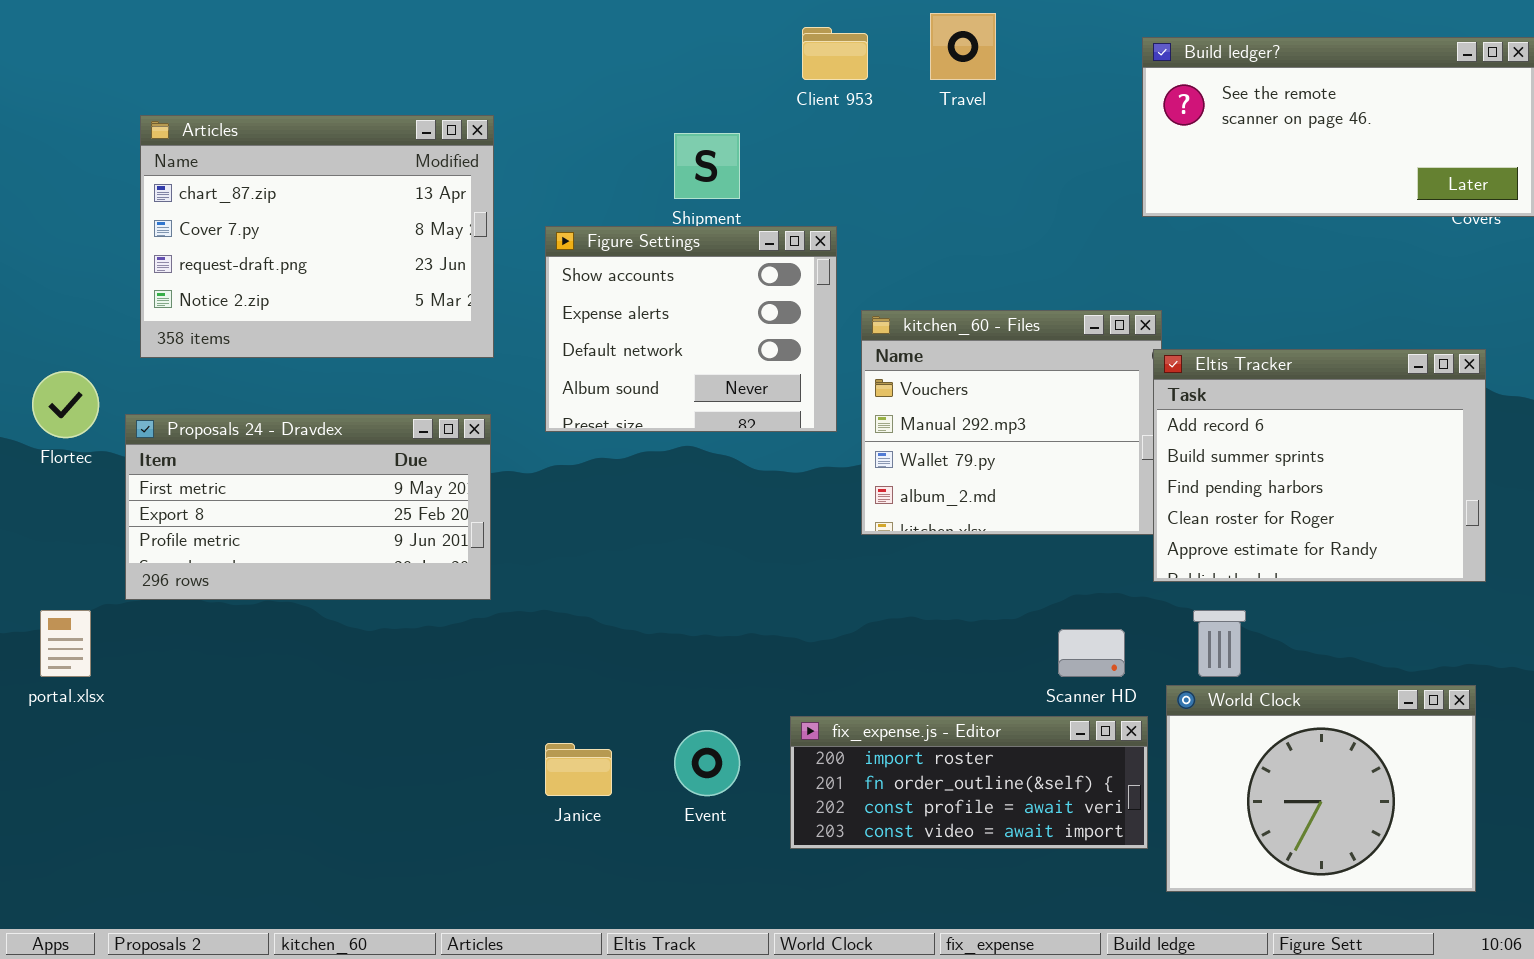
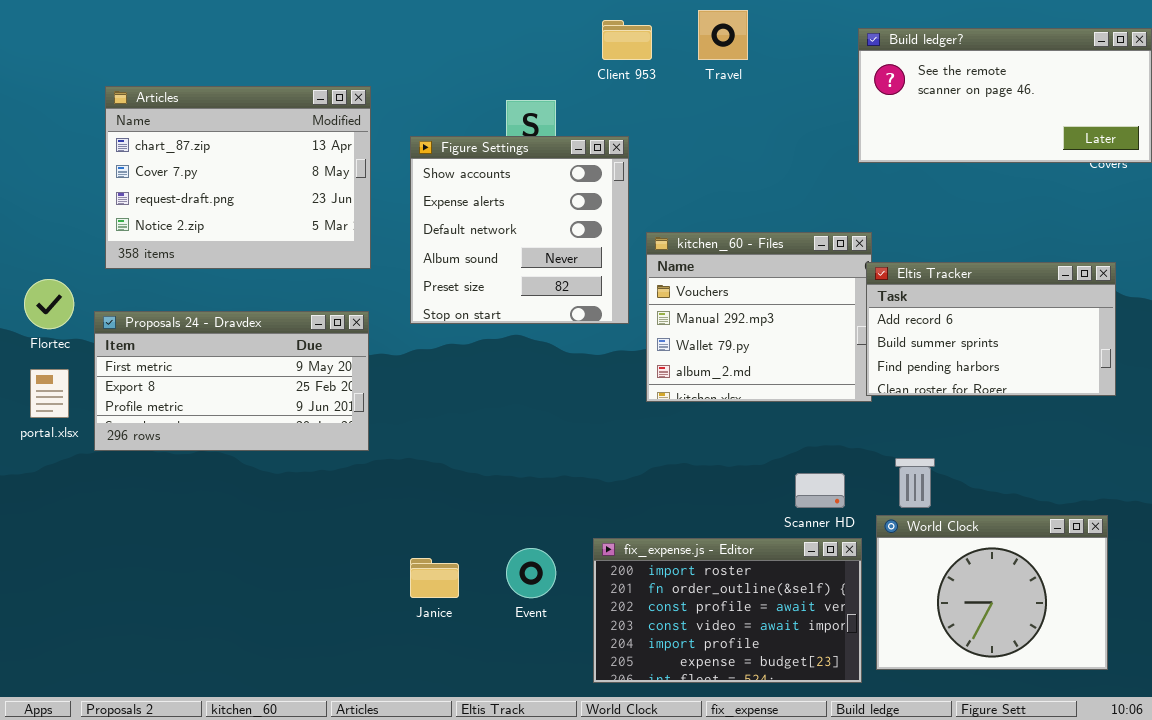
Figure Settings: [545,226,837,432] -> [410,136,629,324], resized
Eltis Tracker: [1153,349,1486,582] -> [866,262,1116,396], resized
portal.xlsx: [40,610,91,677] -> [30,369,69,418], moved
fix_expense.js - Editor: [790,716,1148,849] -> [593,538,862,683], resized

